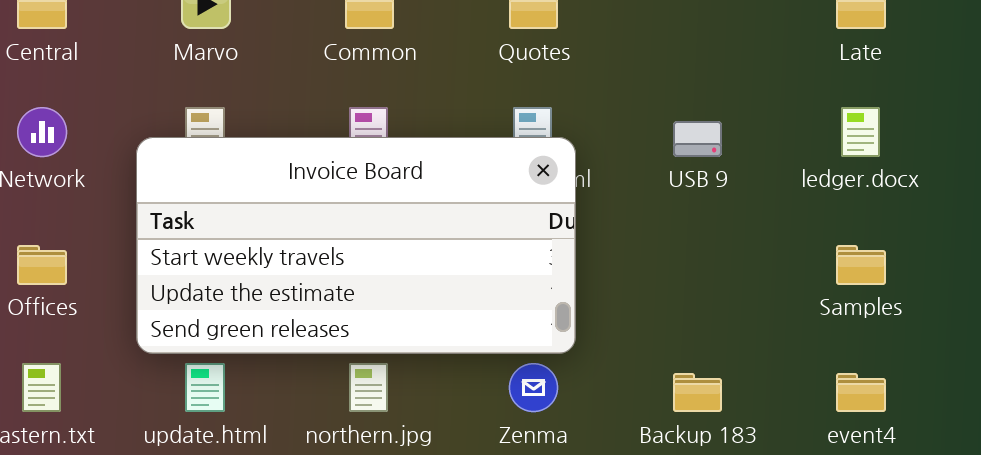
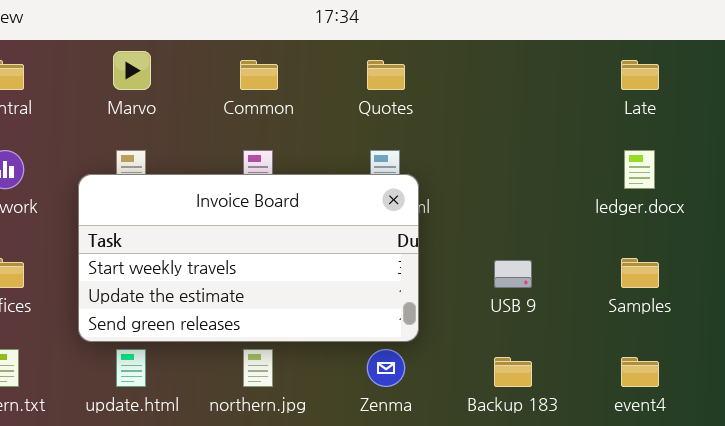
USB 9: [673,121,722,157] -> [494,260,532,288], moved

